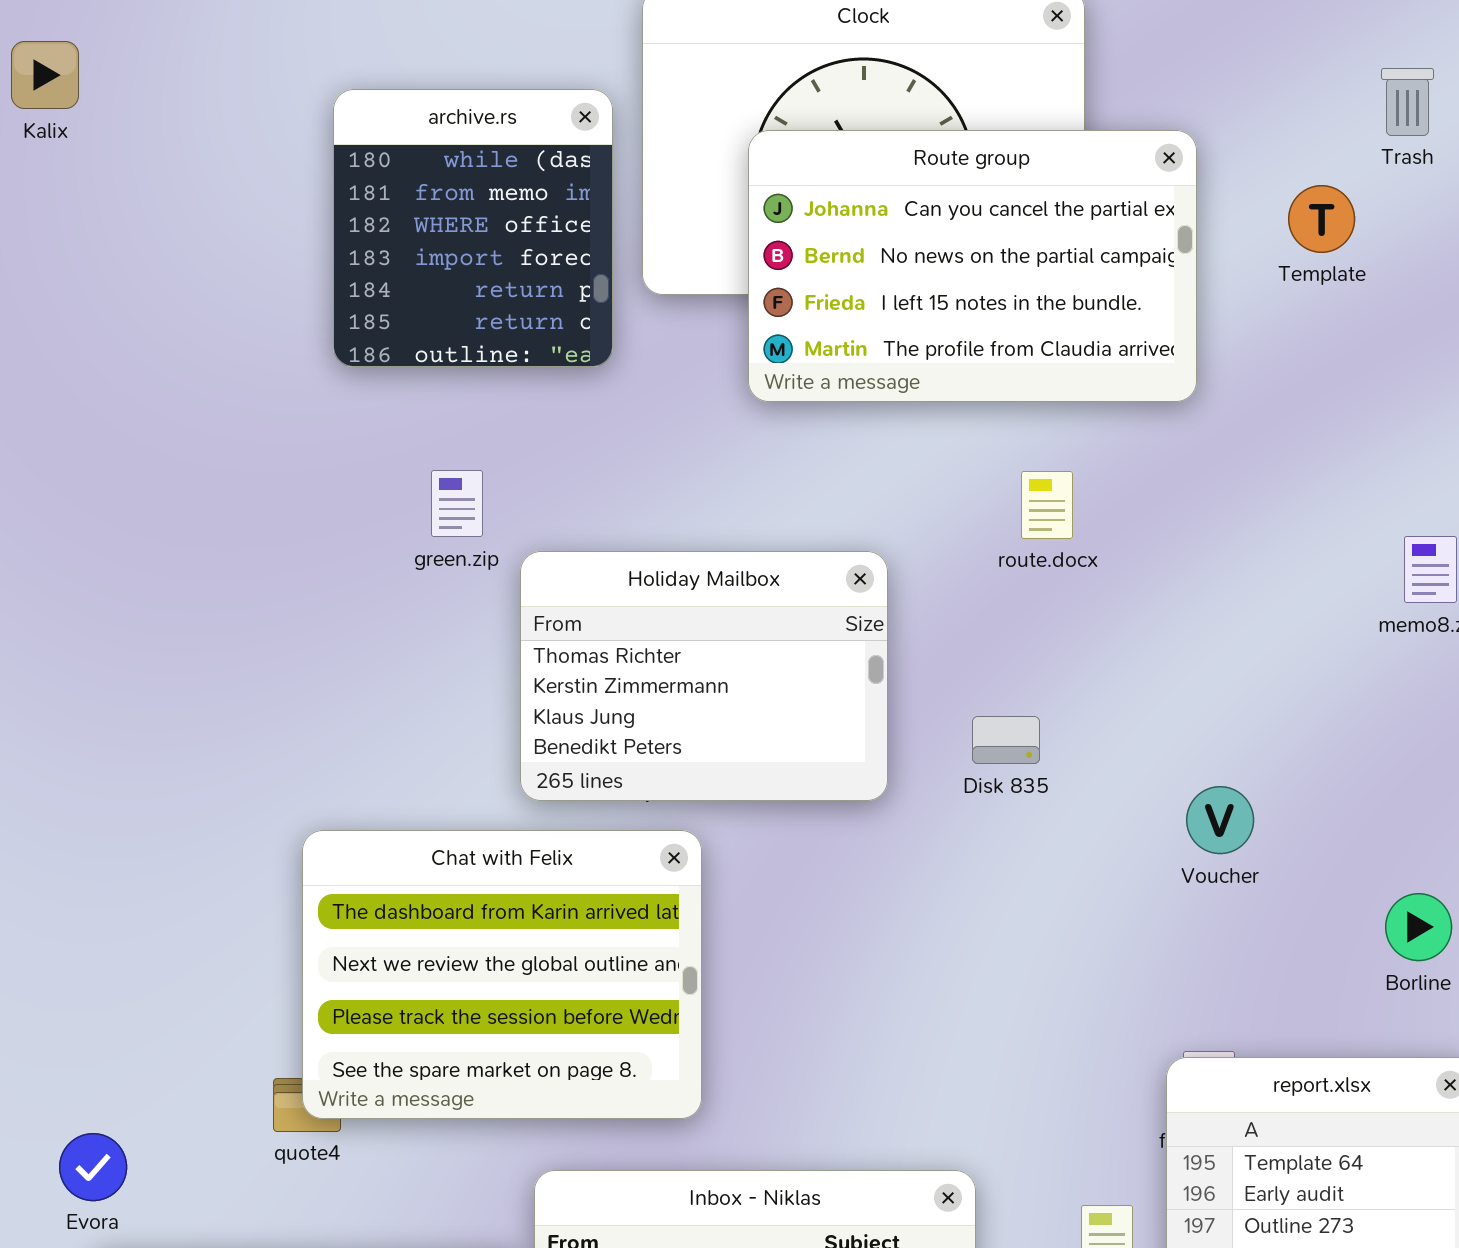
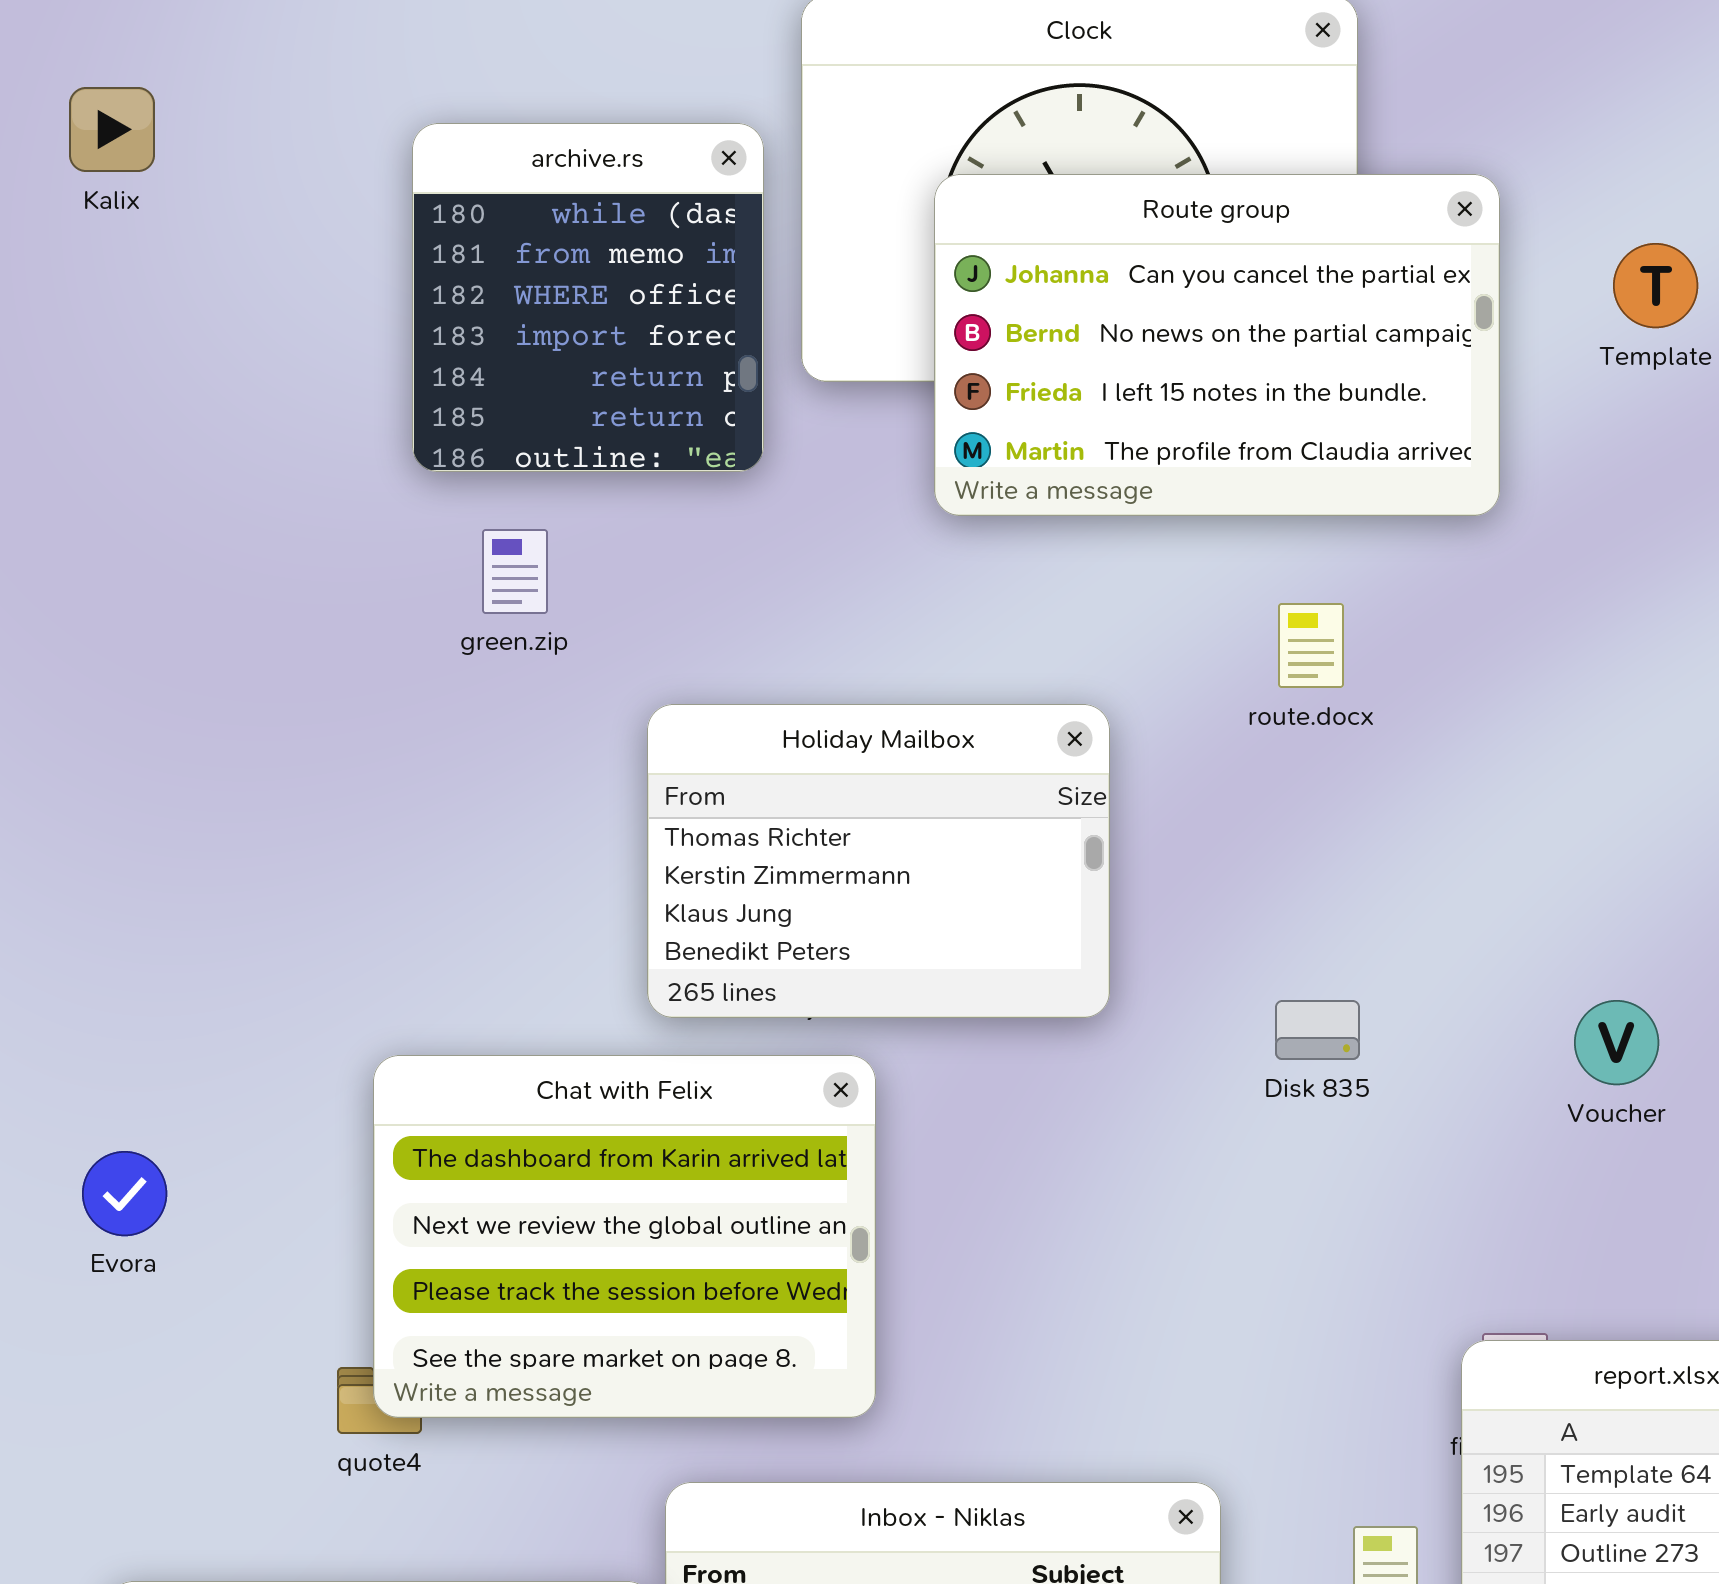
Kalix: [11,41,79,109] -> [69,87,155,172], moved
green.zip: [431,470,483,537] -> [482,529,548,614], moved
Disk 835: [972,716,1040,764] -> [1275,1000,1360,1060], moved
Voucher: [1186,786,1254,854] -> [1574,1000,1659,1085], moved
Evora: [59,1133,127,1201] -> [82,1151,167,1236], moved

